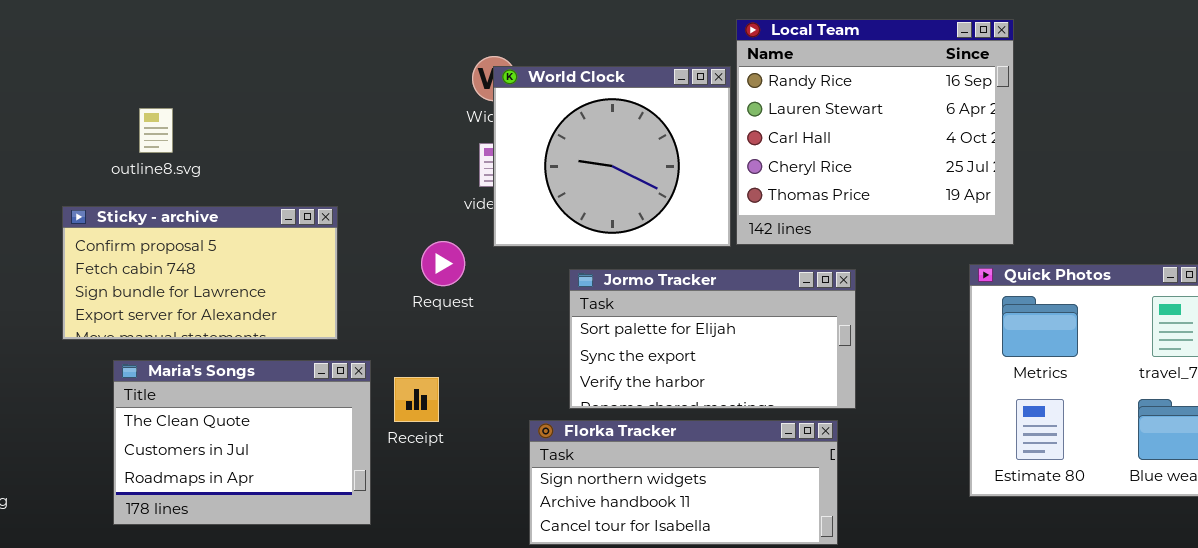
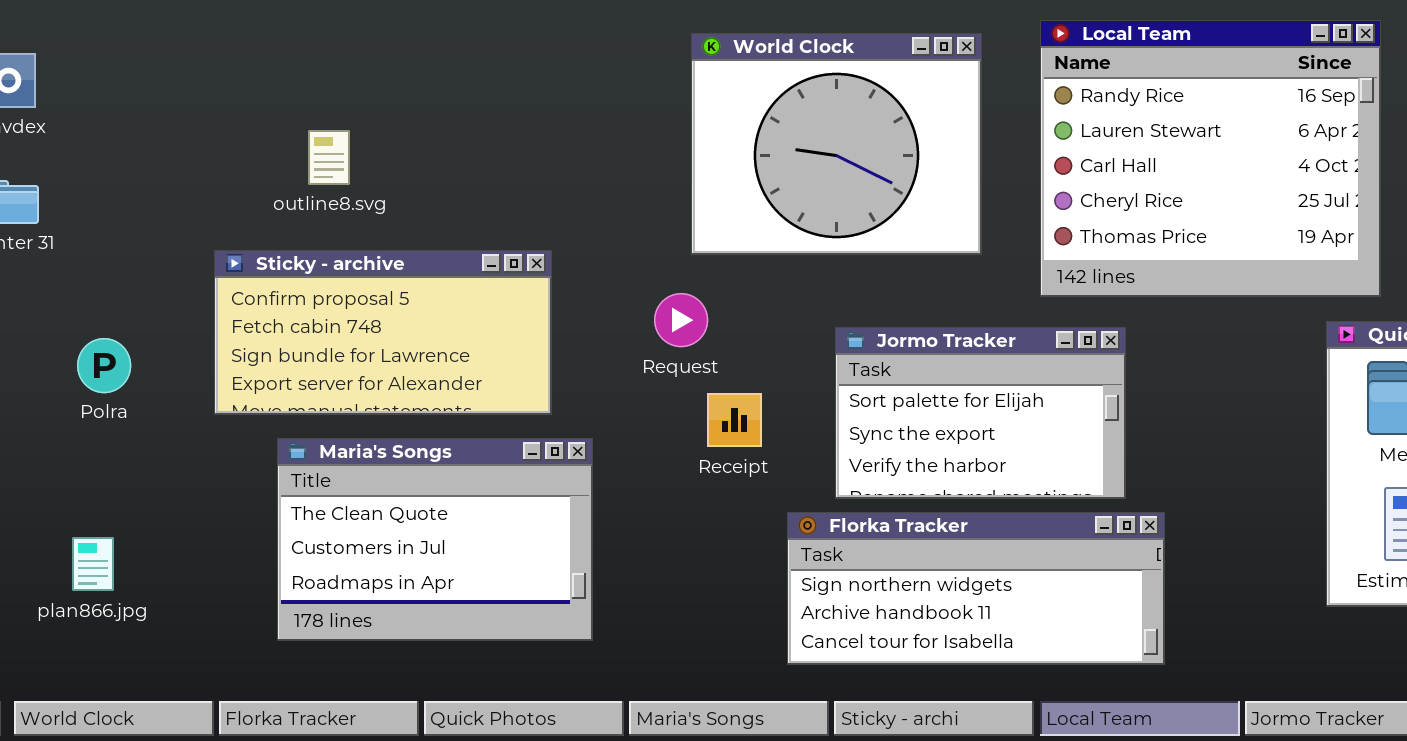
World Clock: [493,66,731,247] -> [691,33,982,255], moved
Jormo Tracker: [569,269,856,409] -> [835,327,1126,499], resized
Receipt: [394,377,439,422] -> [707,393,762,447], moved

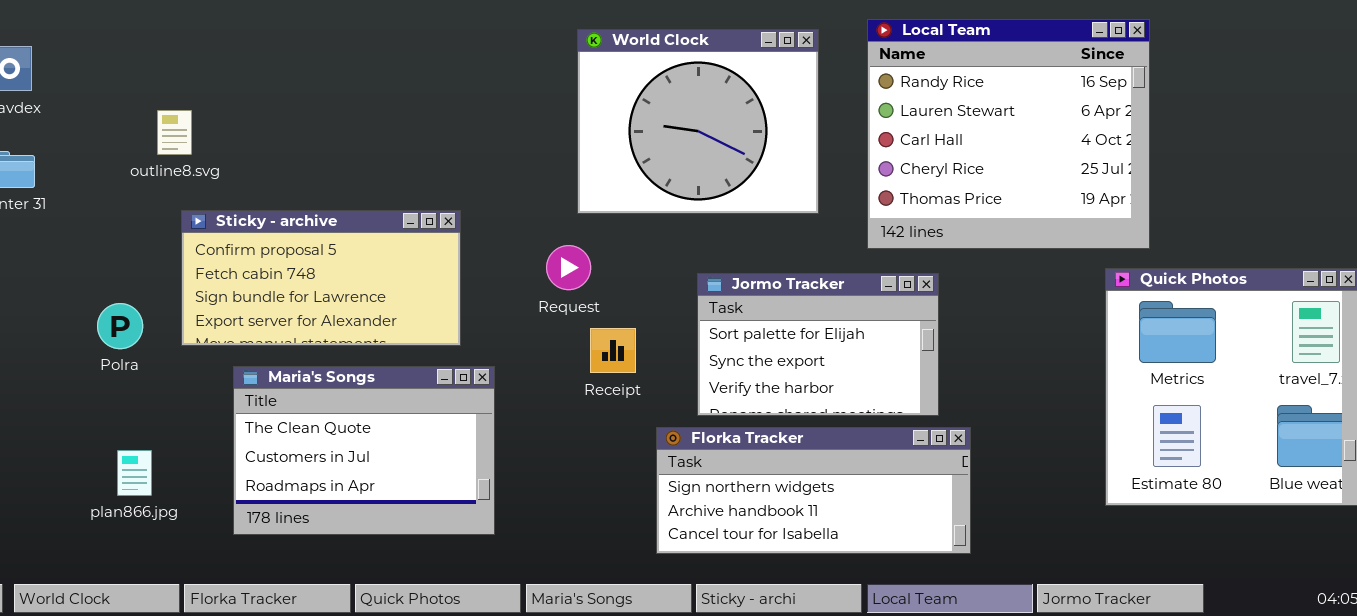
outline8.svg: [308,130,350,185] -> [157,110,192,155], moved
Polra: [77,338,131,393] -> [97,303,143,349], moved
plan866.jpg: [72,537,114,591] -> [117,450,152,496], moved

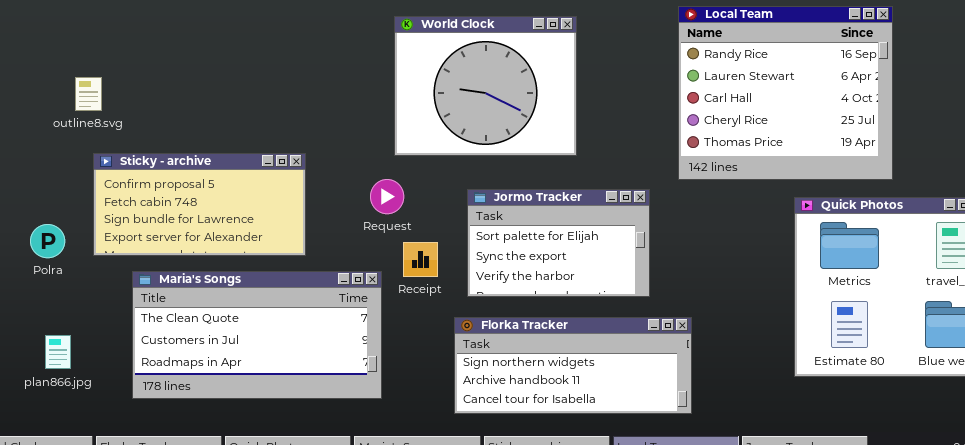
Local Team: [867,19,1150,249] -> [678,6,893,180], moved
Jormo Tracker: [697,273,939,416] -> [467,189,650,297], moved
Maria's Songs: [233,366,495,535] -> [132,271,382,399], resized

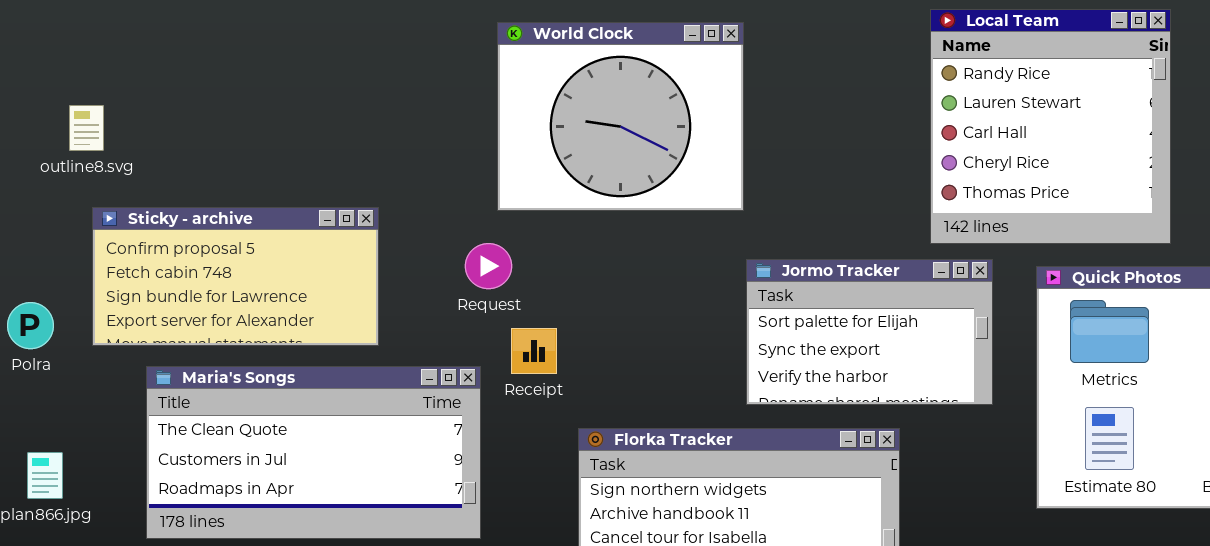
Local Team: [678,6,893,180] -> [930,9,1171,244], resized
Jormo Tracker: [467,189,650,297] -> [746,259,993,405], moved

